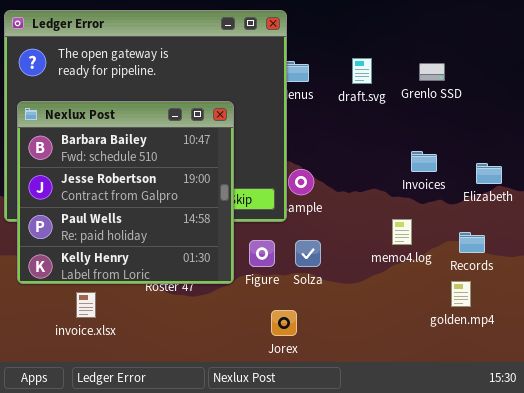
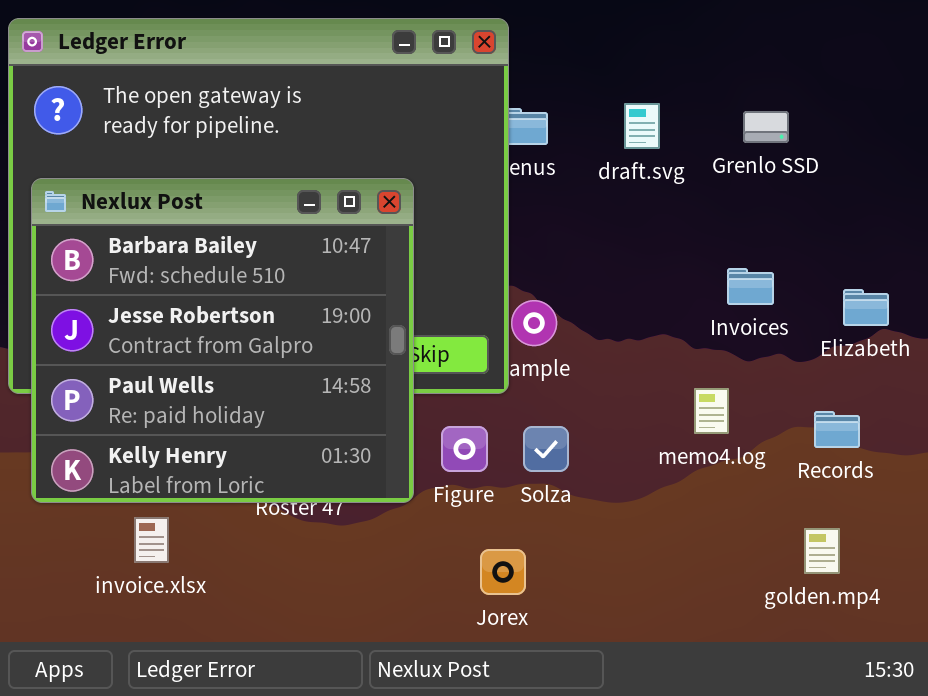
golden.mp4: [451,281,471,307] -> [804,528,840,574], moved

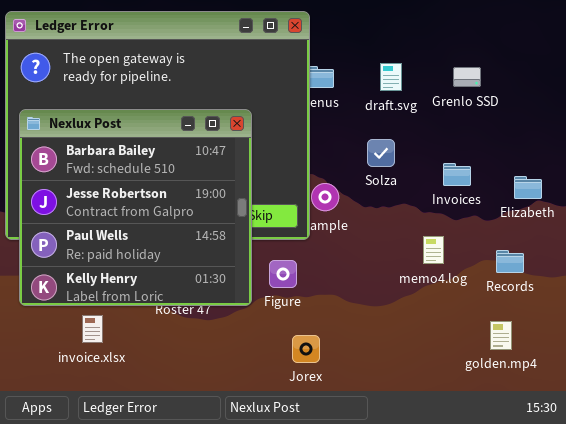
Solza: [523,426,569,472] -> [367,139,395,167], moved

